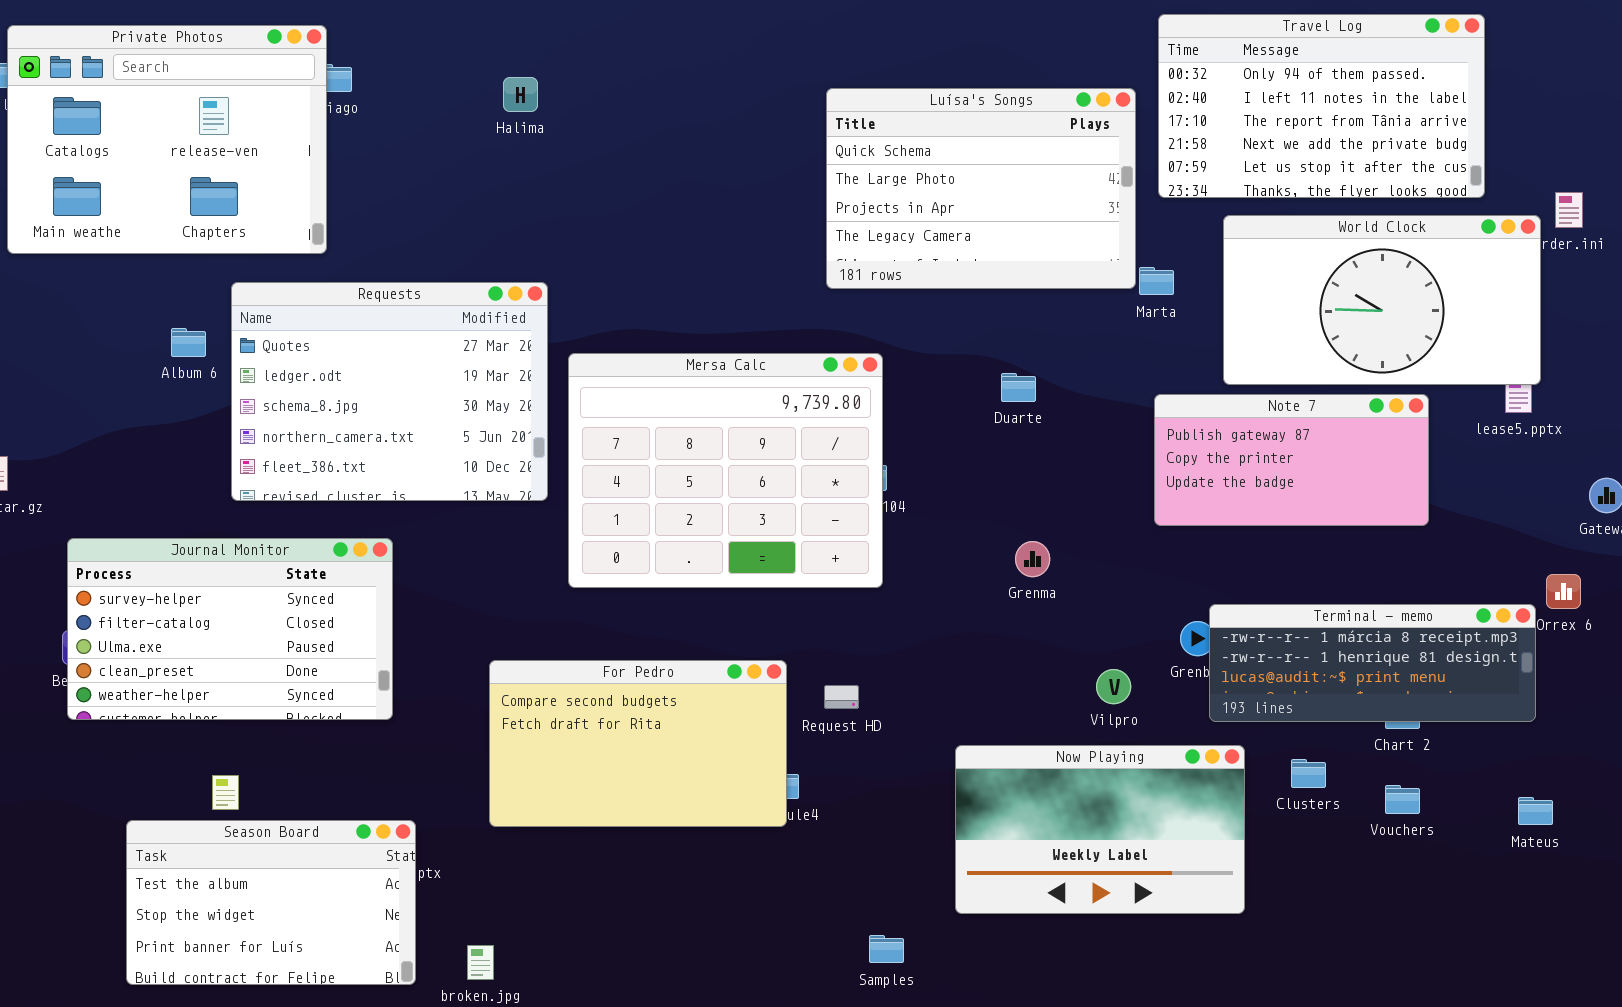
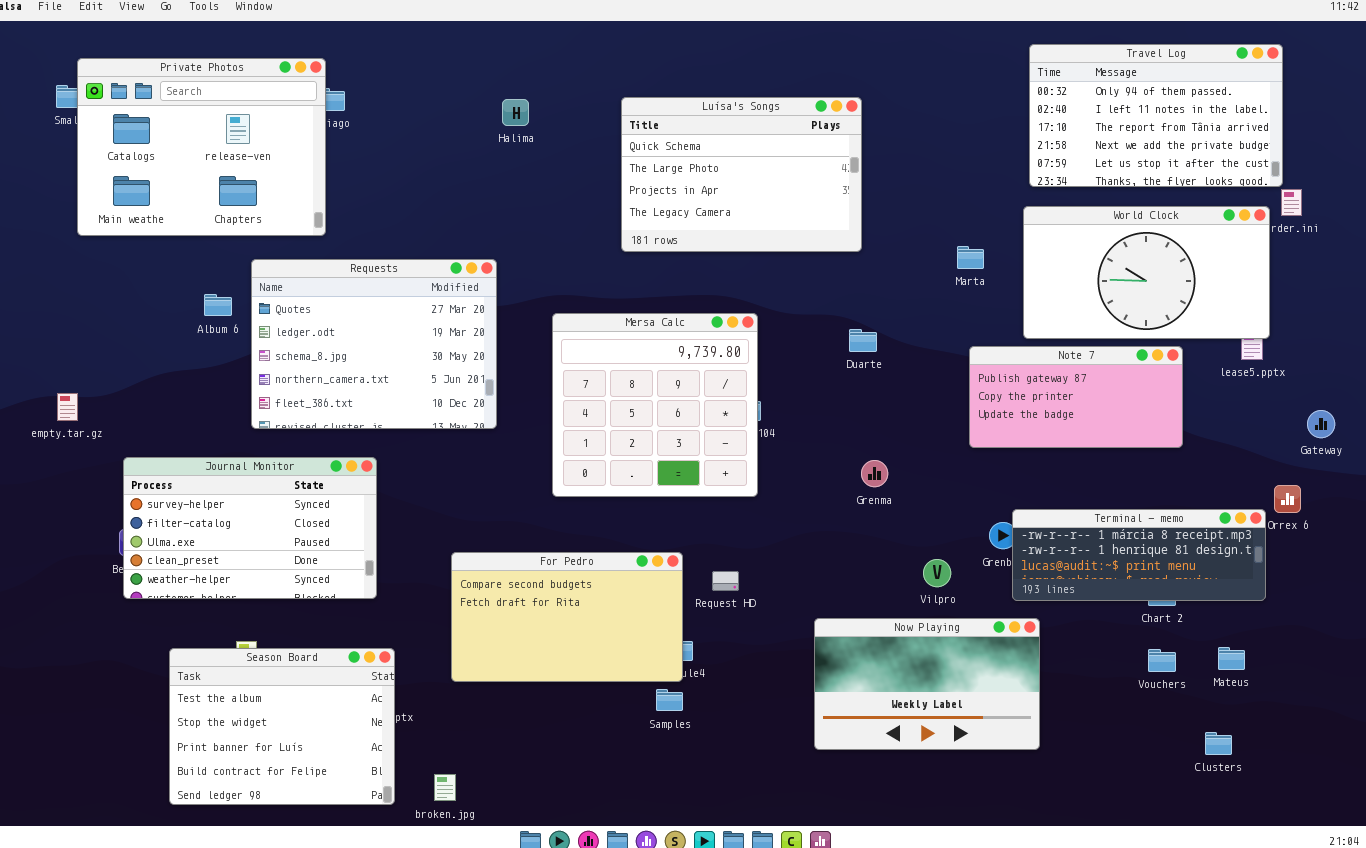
Travel Log: [1158,14,1485,198] -> [1029,44,1283,187], moved
Halima: [503,77,538,112] -> [502,99,529,126], moved
Luísa's Songs: [826,88,1136,289] -> [621,97,862,252], moved
Mersa Calc: [568,353,883,588] -> [552,313,758,497], resized
Clusters: [1291,759,1326,788] -> [1205,732,1232,755], moved
Mateus: [1518,797,1553,825] -> [1218,647,1245,670], moved
Season Board: [126,820,416,985] -> [169,648,395,805], resized
Samples: [869,935,904,963] -> [656,689,683,711], moved

